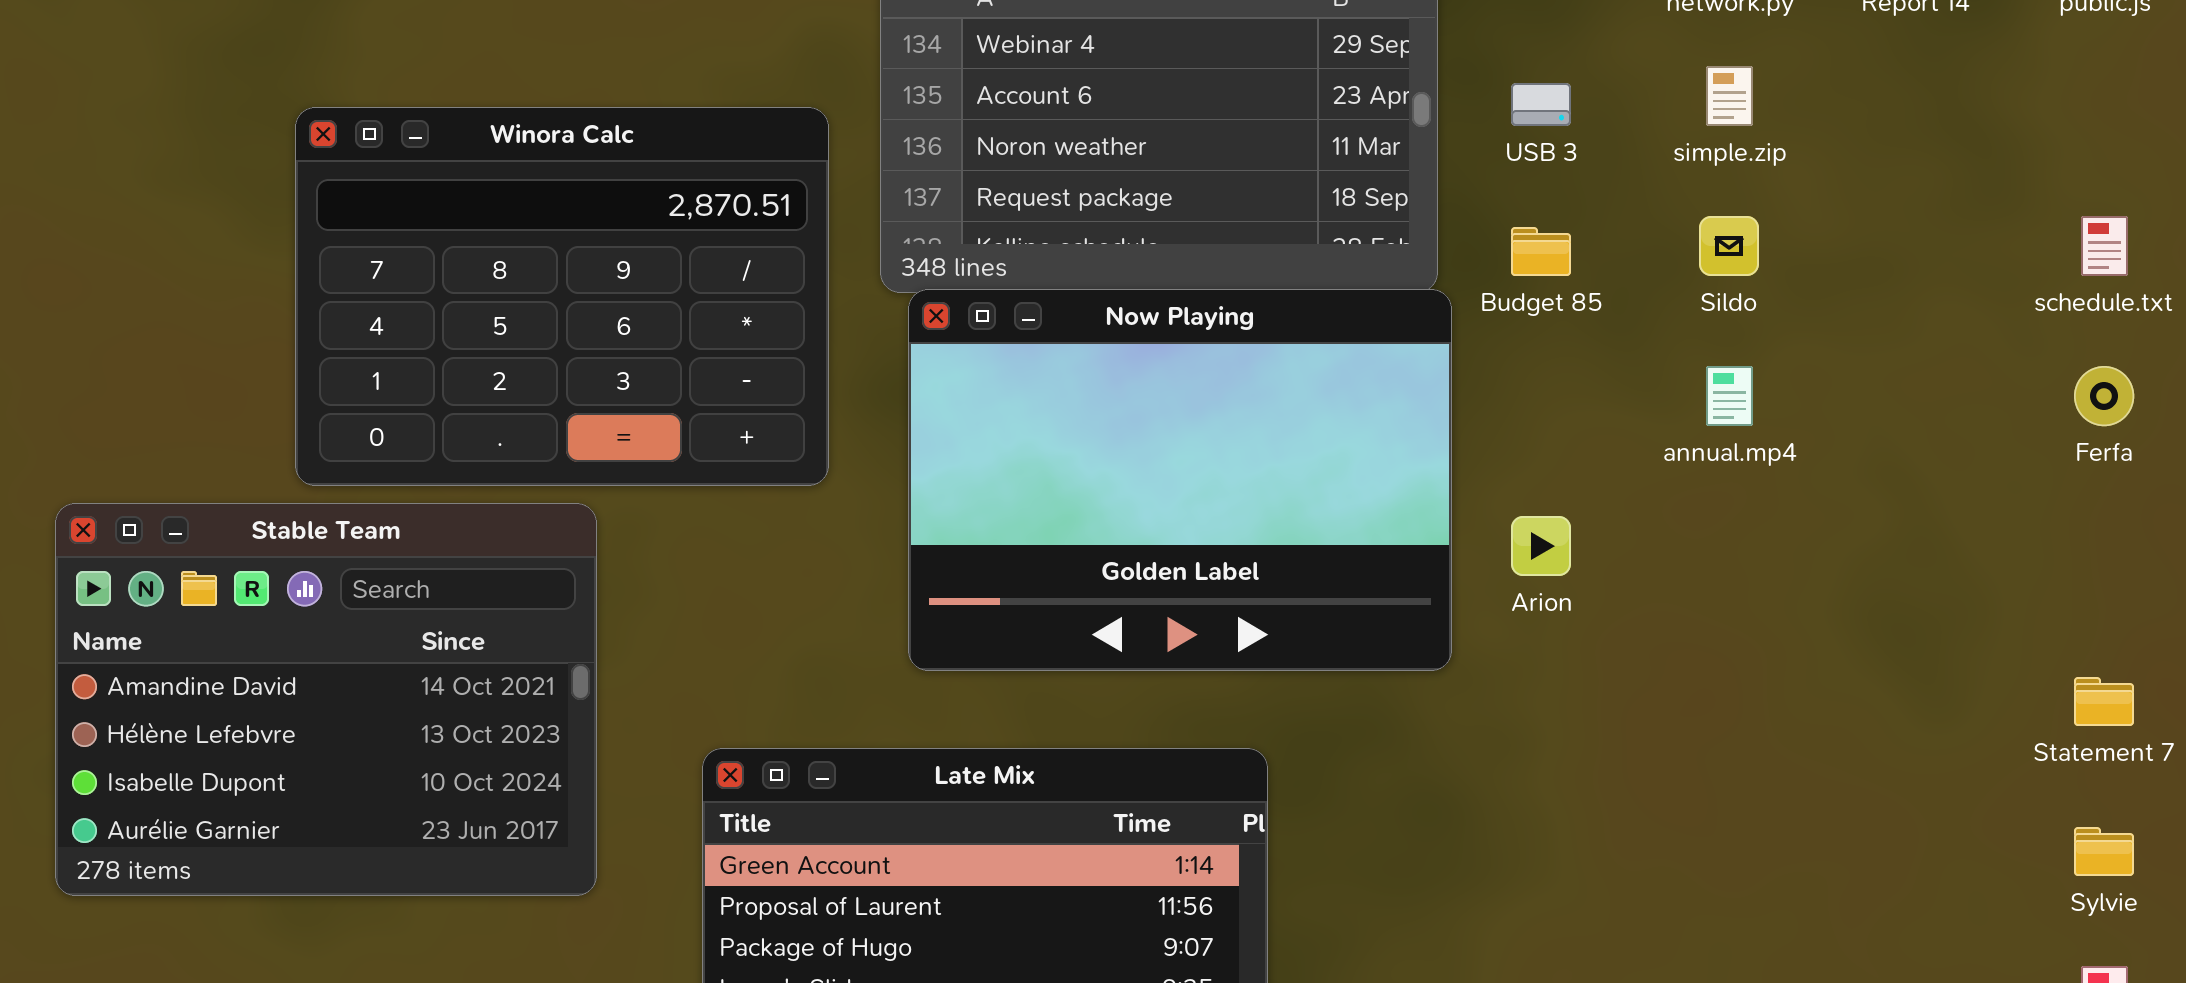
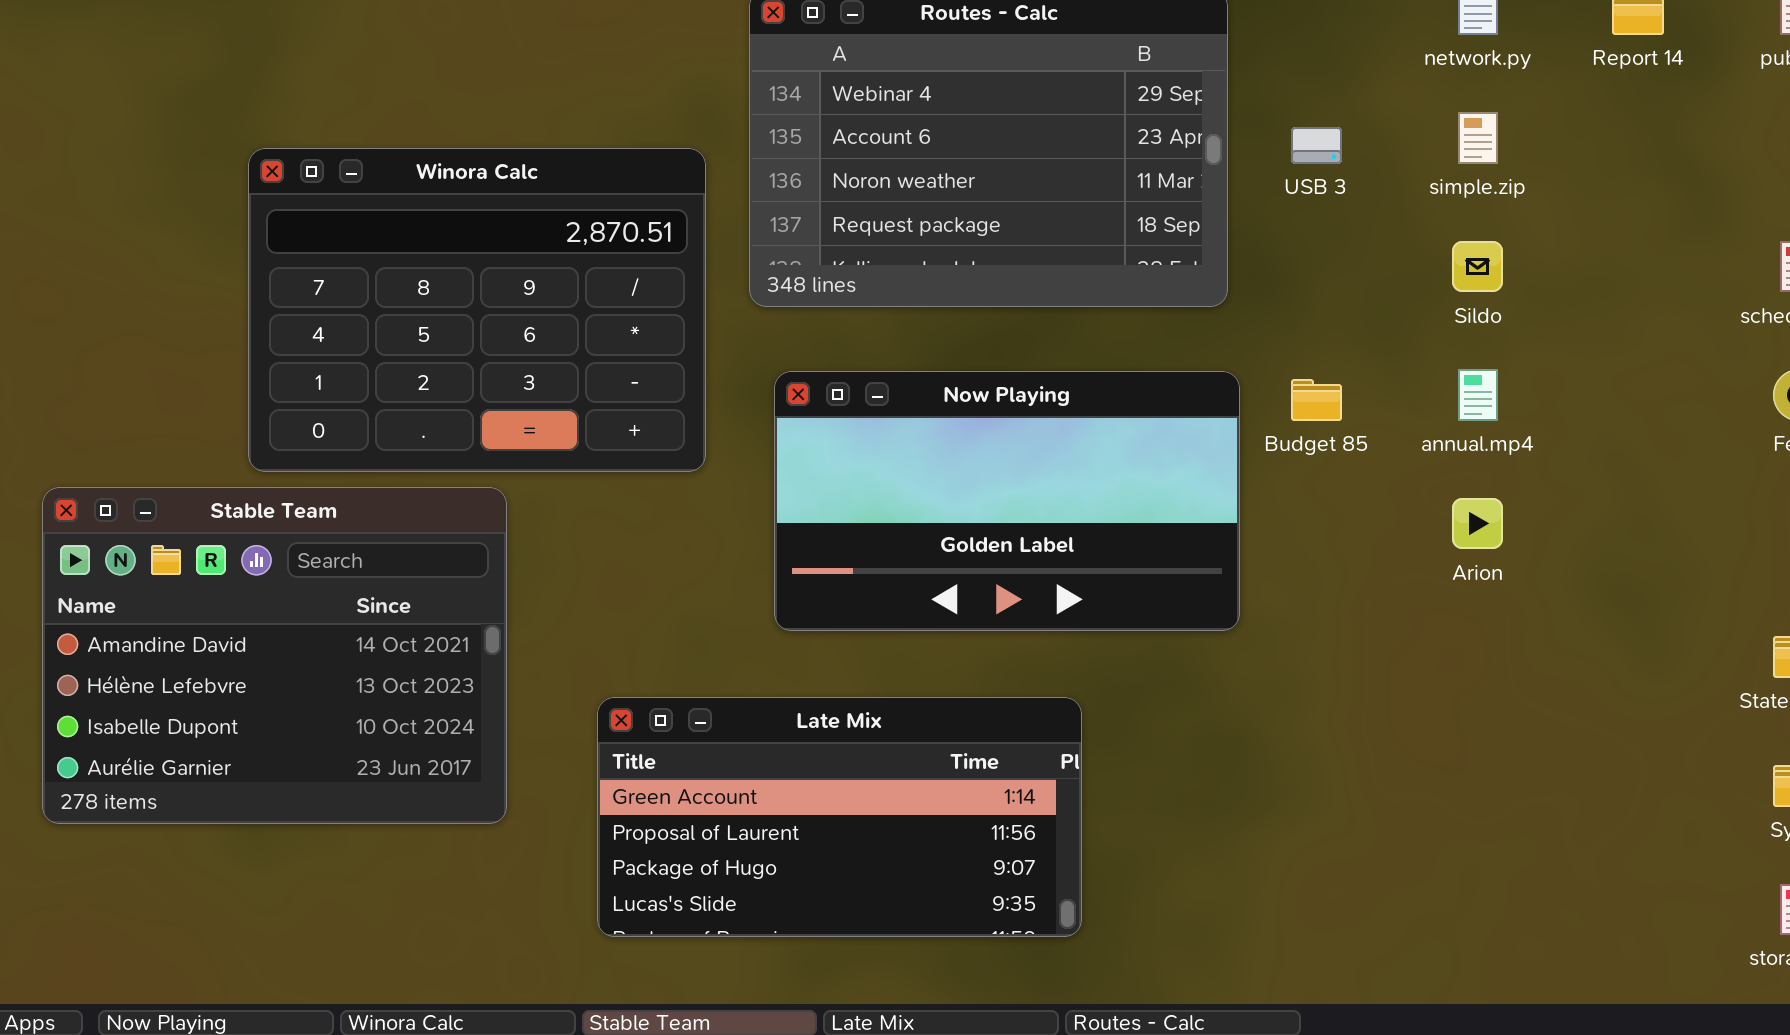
Budget 85: [1511,227,1571,276] -> [1291,379,1342,421], moved
Now Playing: [908,289,1452,671] -> [774,371,1240,631], resized
Arion: [1511,516,1571,576] -> [1452,498,1503,549], moved

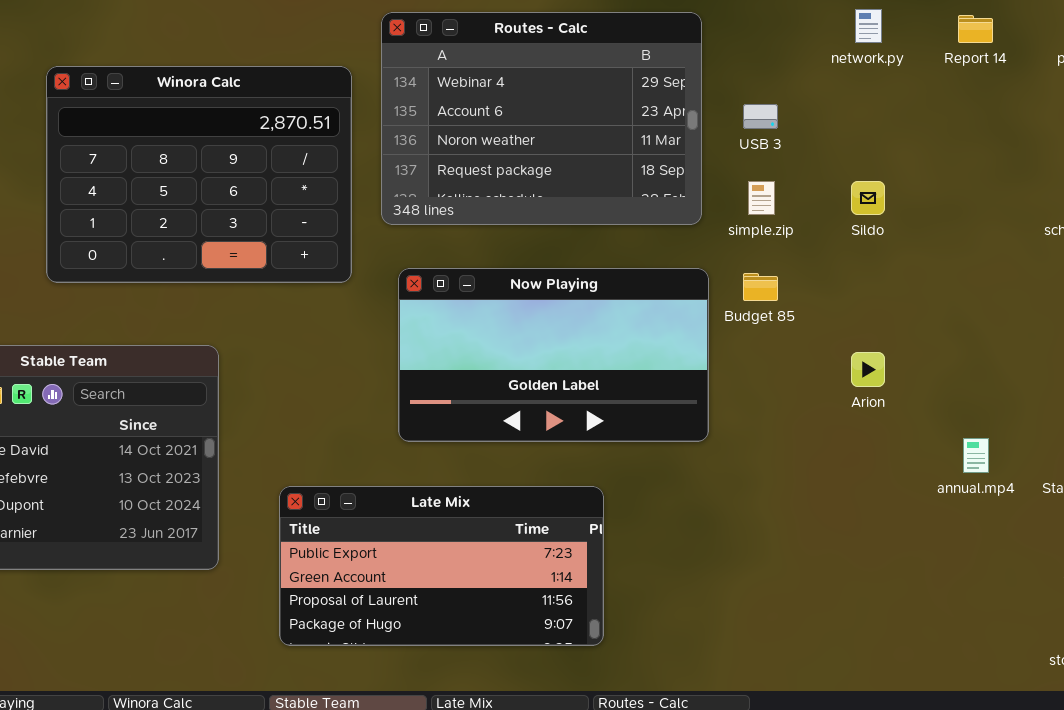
simple.zip: [1458,112,1498,164] -> [748,181,775,215], moved
Winora Calc: [248,148,706,472] -> [46,66,352,283], moved
annual.mp4: [1458,369,1498,421] -> [963,438,989,473], moved
Late Mix: [597,697,1082,937] -> [279,486,604,646], scrolled up 1 row

